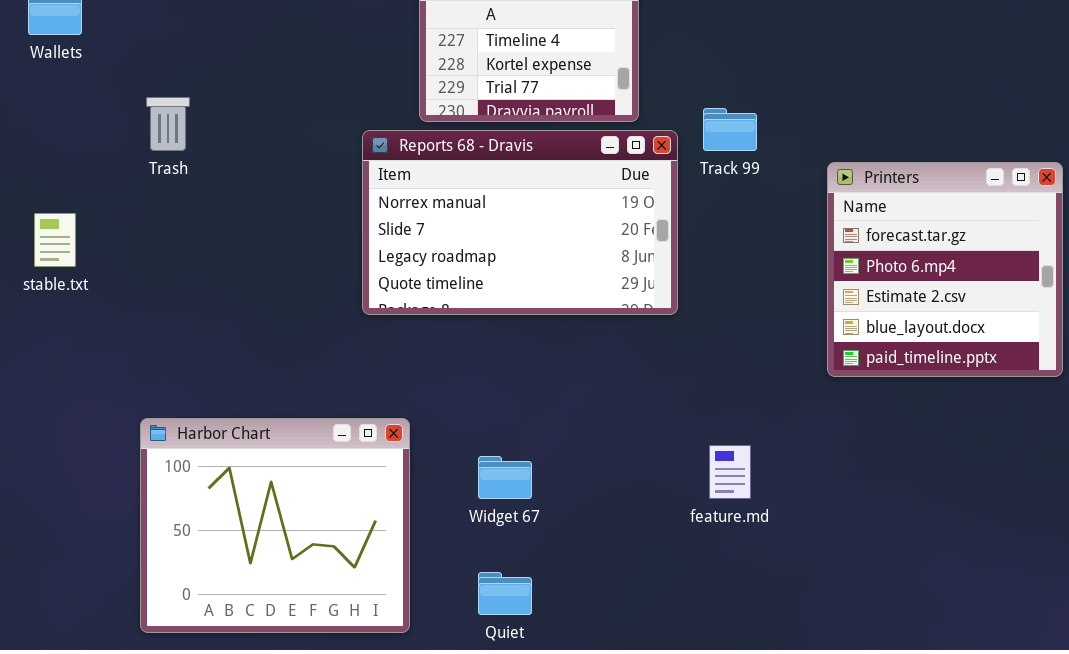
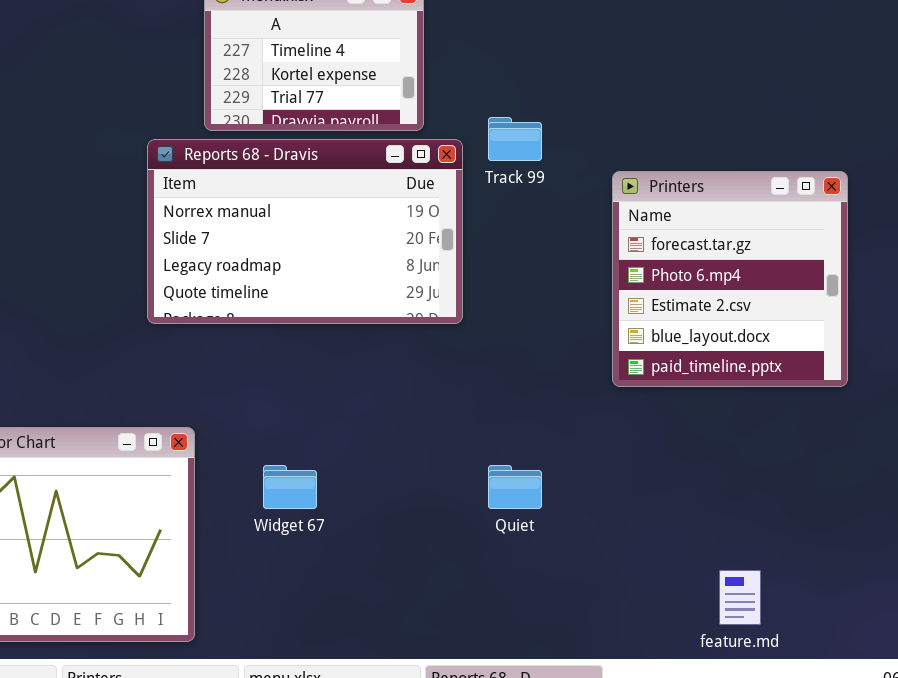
feature.md: [709,445,751,499] -> [719,570,761,625], moved
Quiet: [478,572,532,615] -> [488,465,542,509], moved

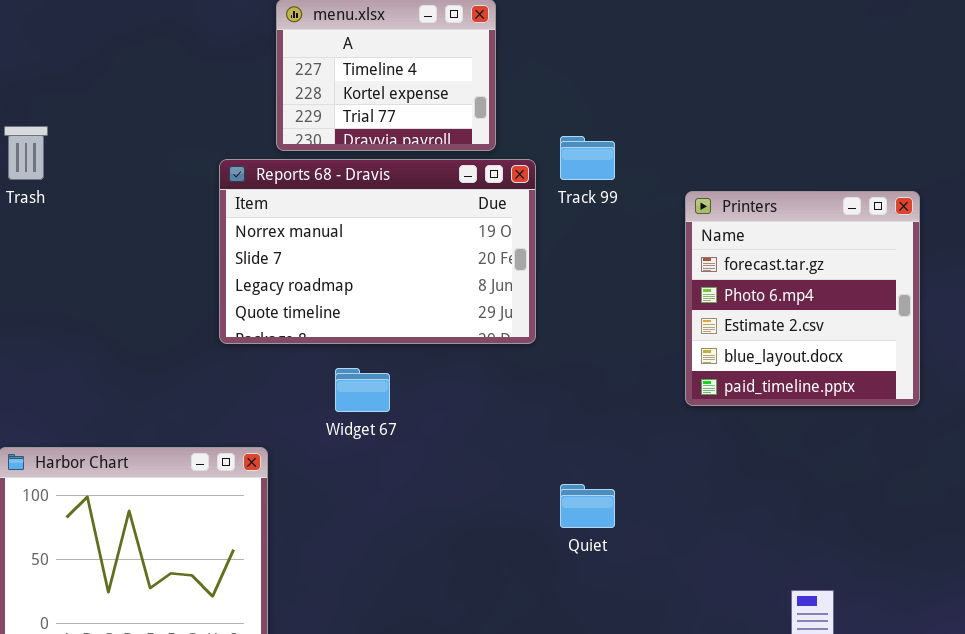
Widget 67: [263,465,317,509] -> [335,368,390,412], moved

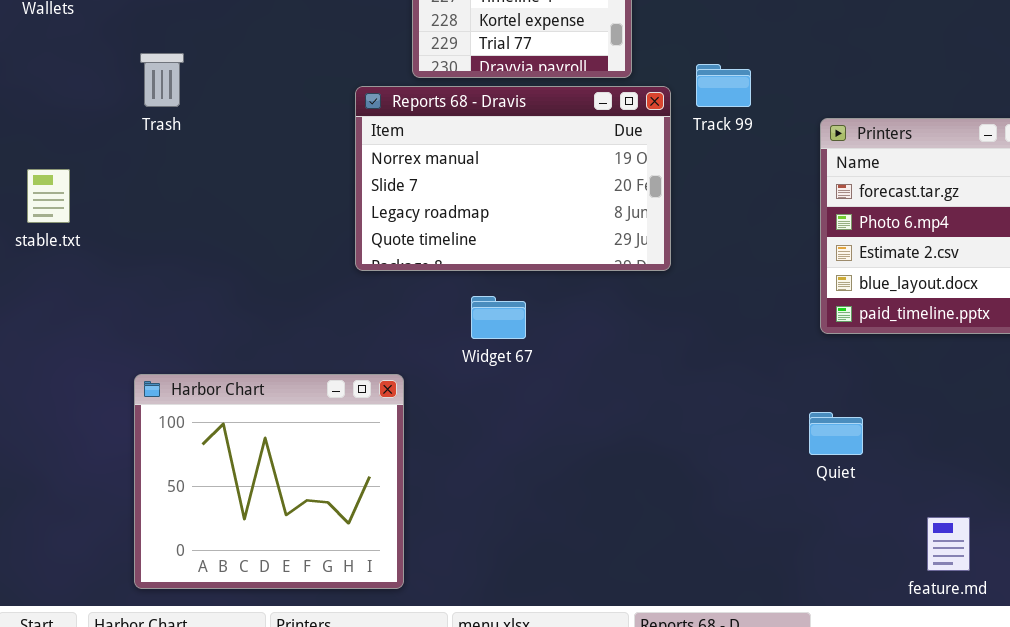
Quiet: [560,484,615,528] -> [809,412,863,455], moved

